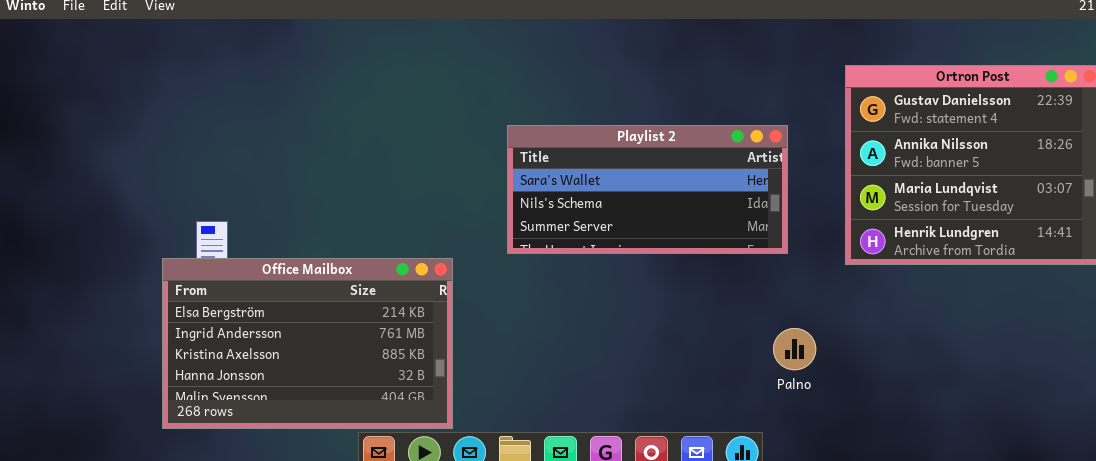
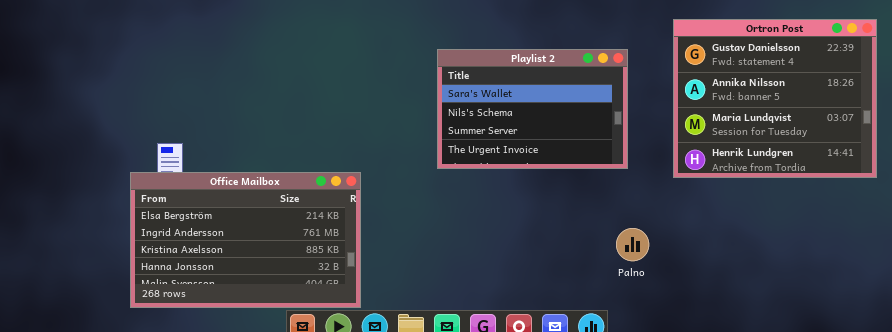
Playlist 2: [507,125,788,254] -> [437,49,628,169], resized

